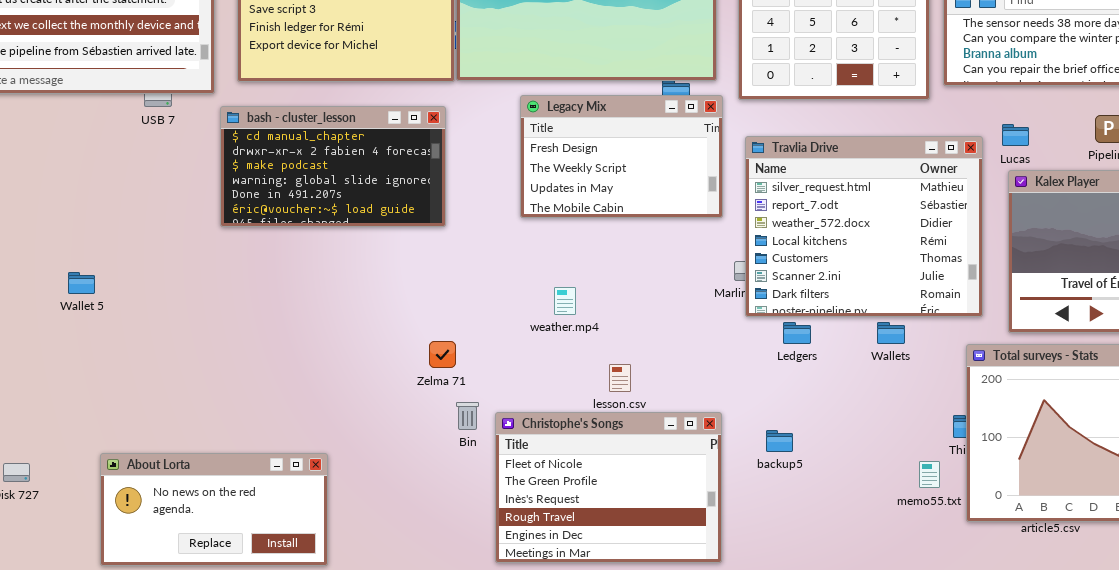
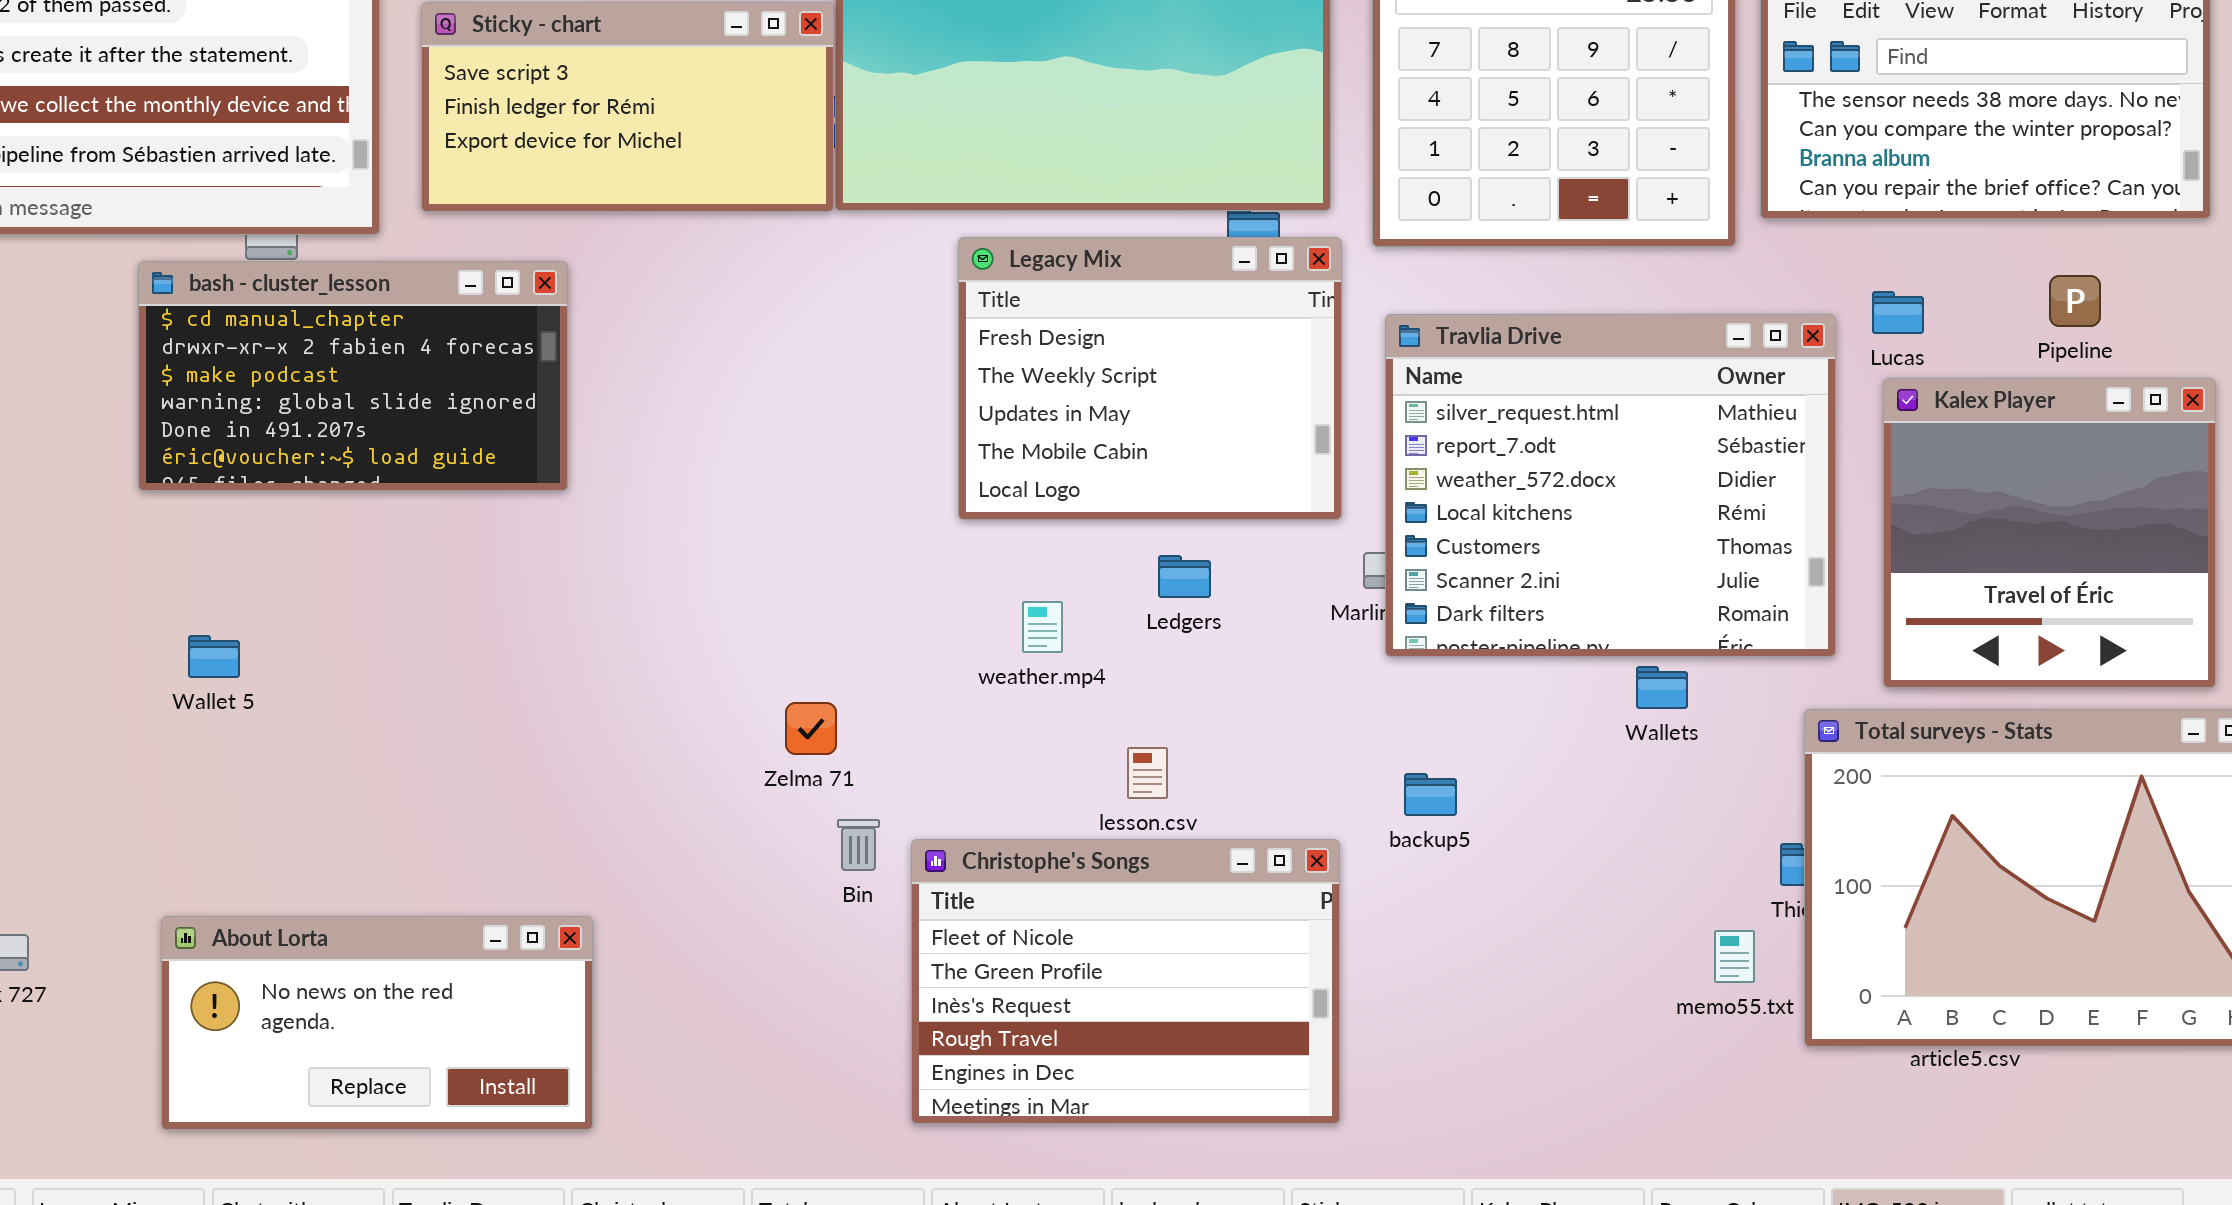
Legacy Mix: [520,95,723,218] -> [958,237,1342,520], resized
bash - cluster_lesson: [220,106,446,227] -> [138,261,568,491], moved
Wallet 5: [68,272,95,294] -> [188,635,240,678], moved
Ledgers: [783,322,811,344] -> [1158,555,1211,598], moved
backup5: [766,430,793,452] -> [1404,773,1457,816], moved

